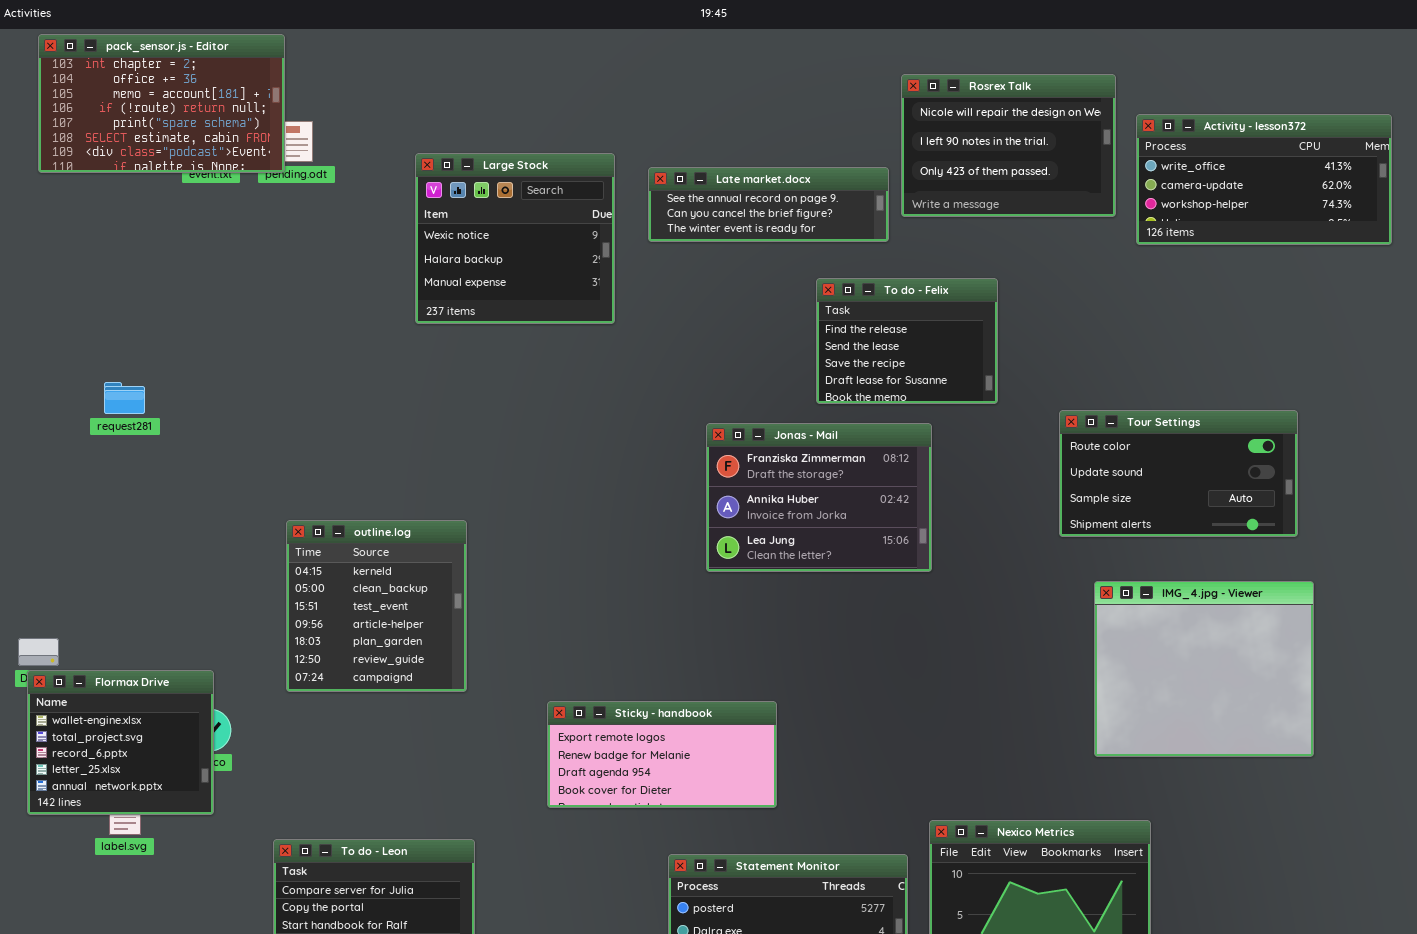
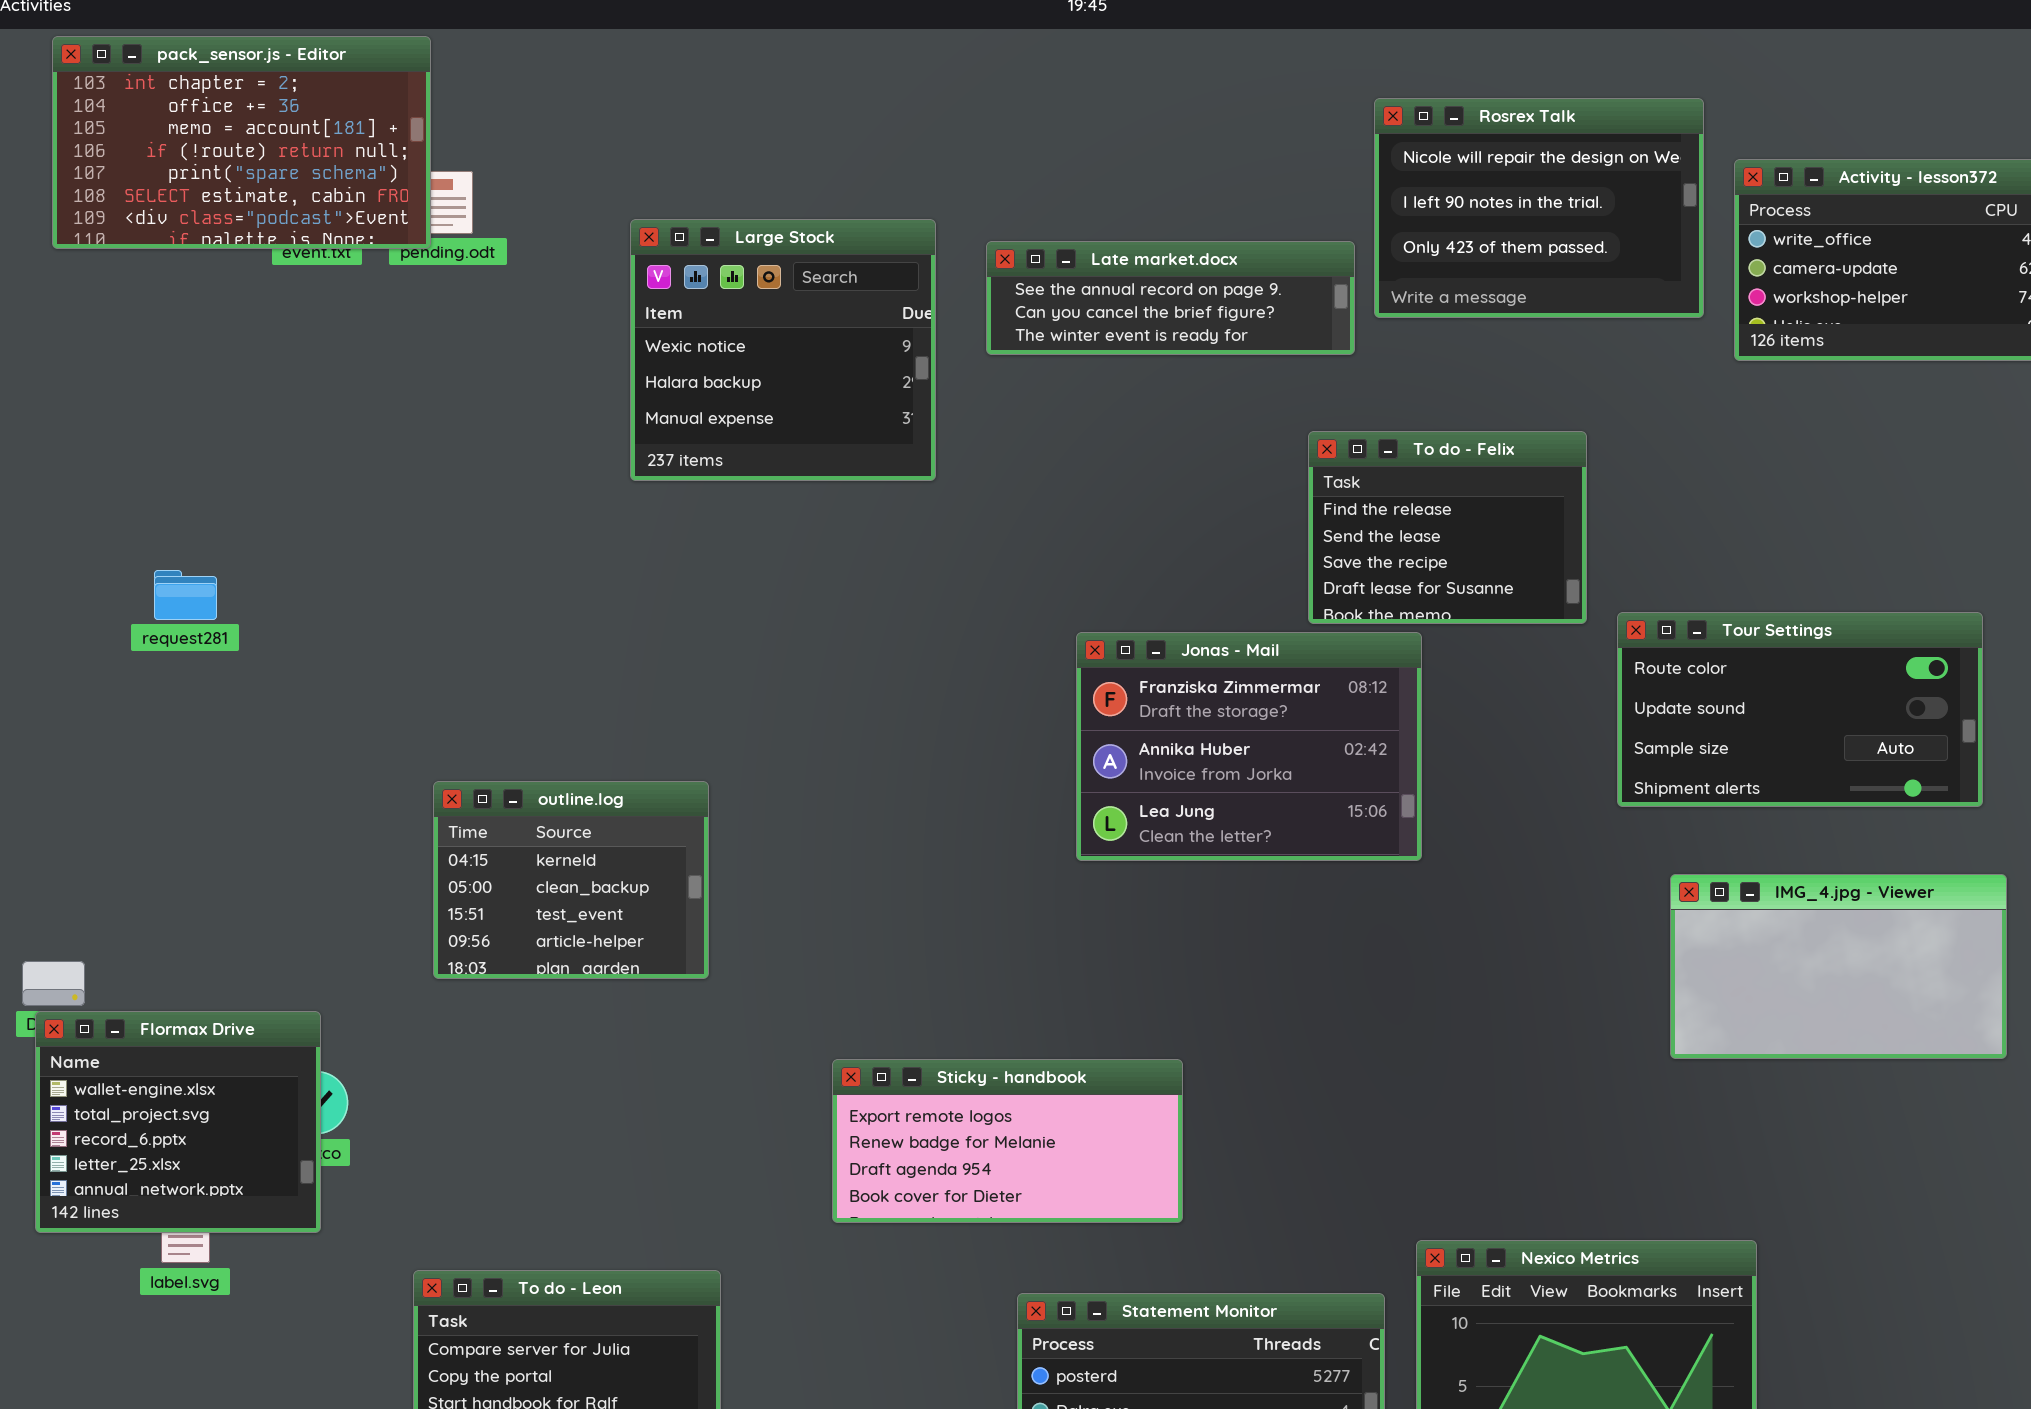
To do - Felix: [816,278,998,404] -> [1308,431,1587,624], moved
outline.log: [286,520,467,692] -> [433,781,709,979], resized
IMG_4.jpg - Viewer: [1094,581,1314,757] -> [1670,874,2007,1059], resized

